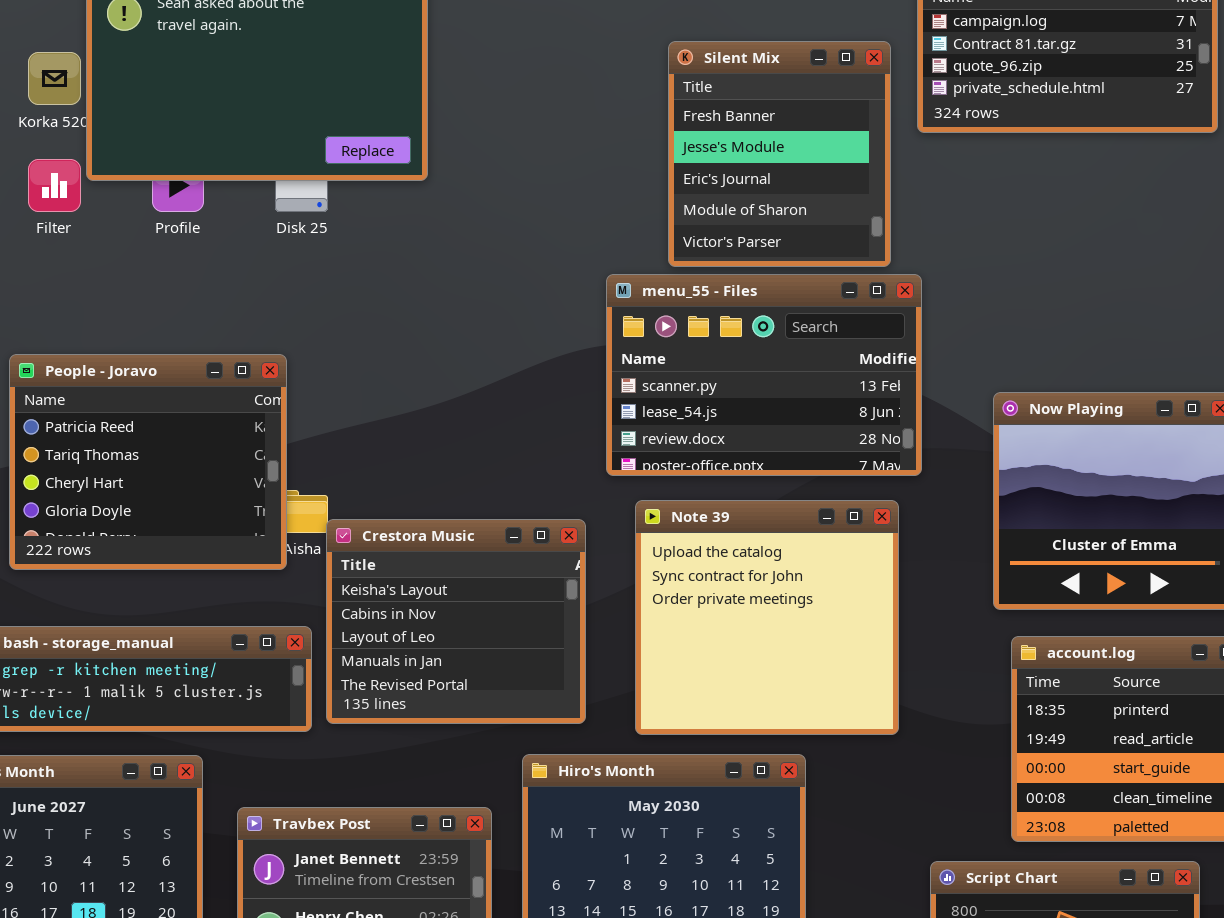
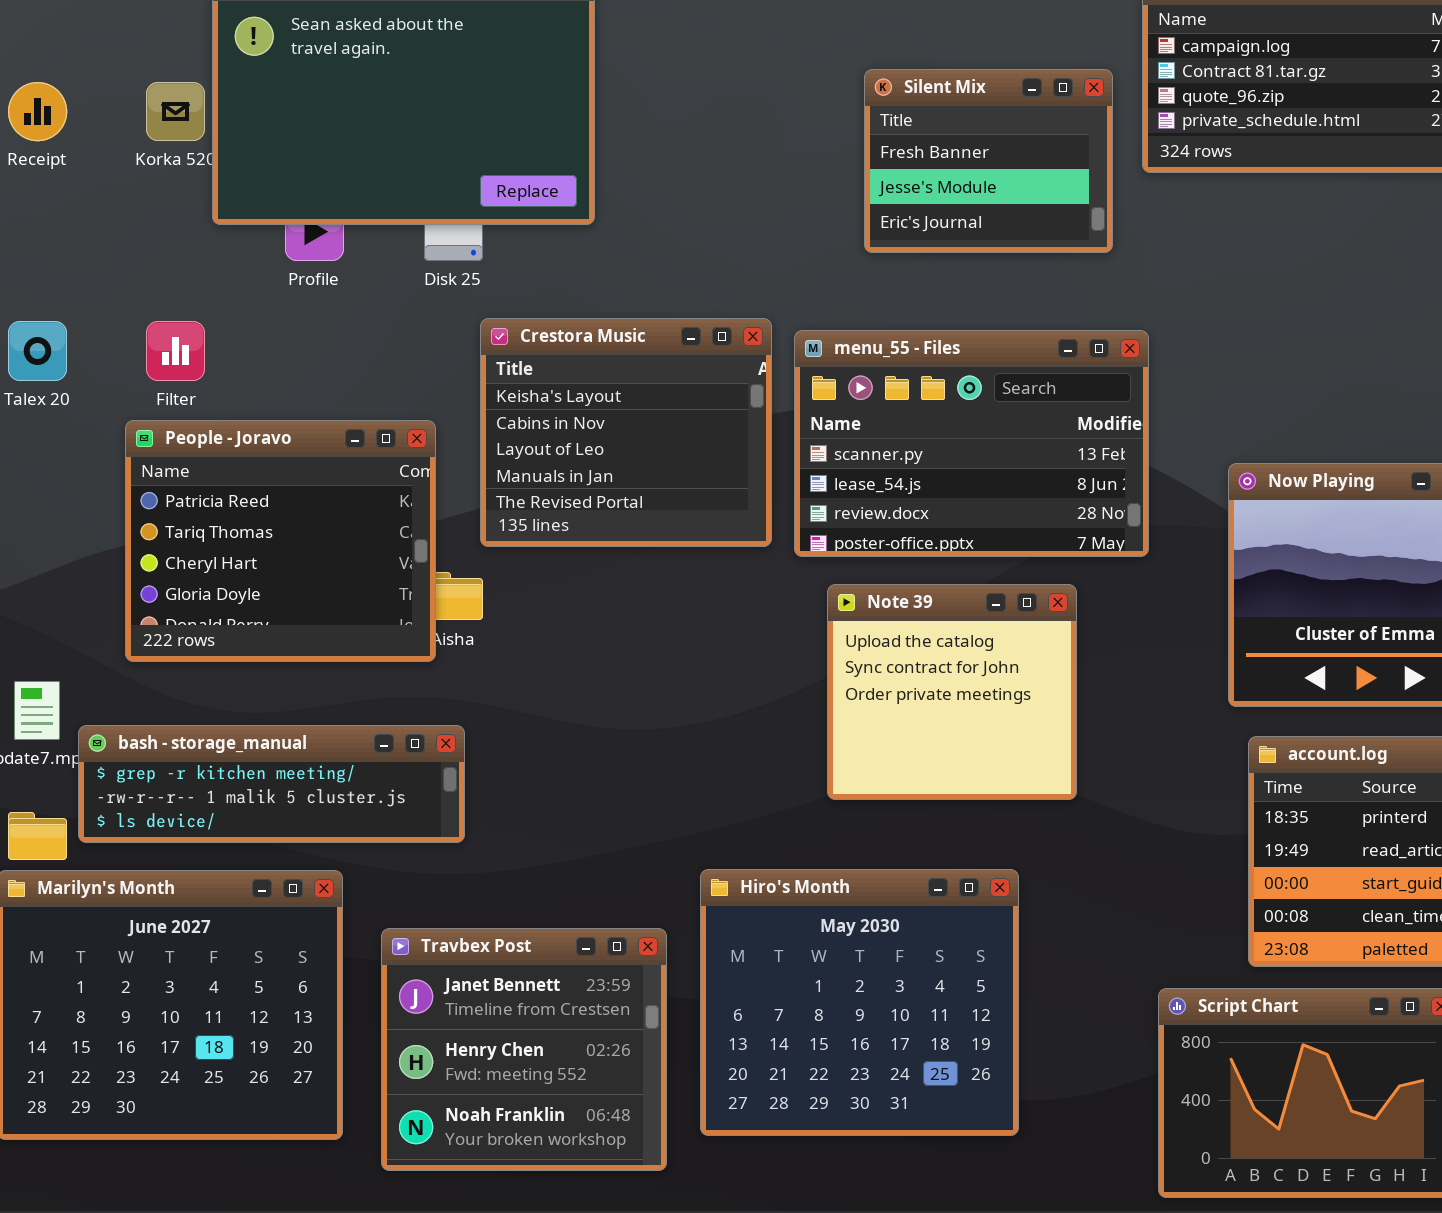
Silent Mix: [668,41,891,267] -> [864,69,1113,253], resized
Filter: [28,159,81,212] -> [146,321,205,381], moved
Note 39: [635,500,899,735] -> [827,584,1077,800], resized
Crestora Music: [326,519,586,724] -> [480,318,772,547], moved

